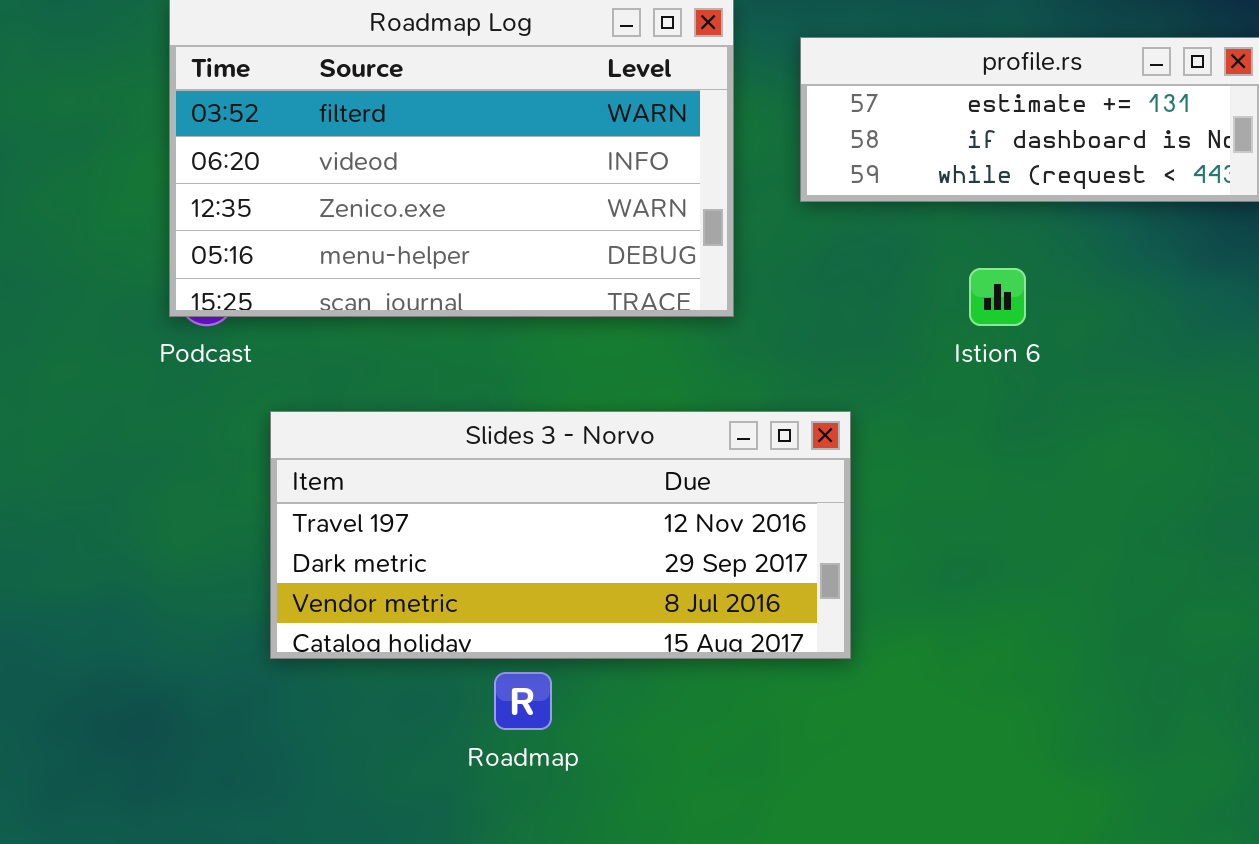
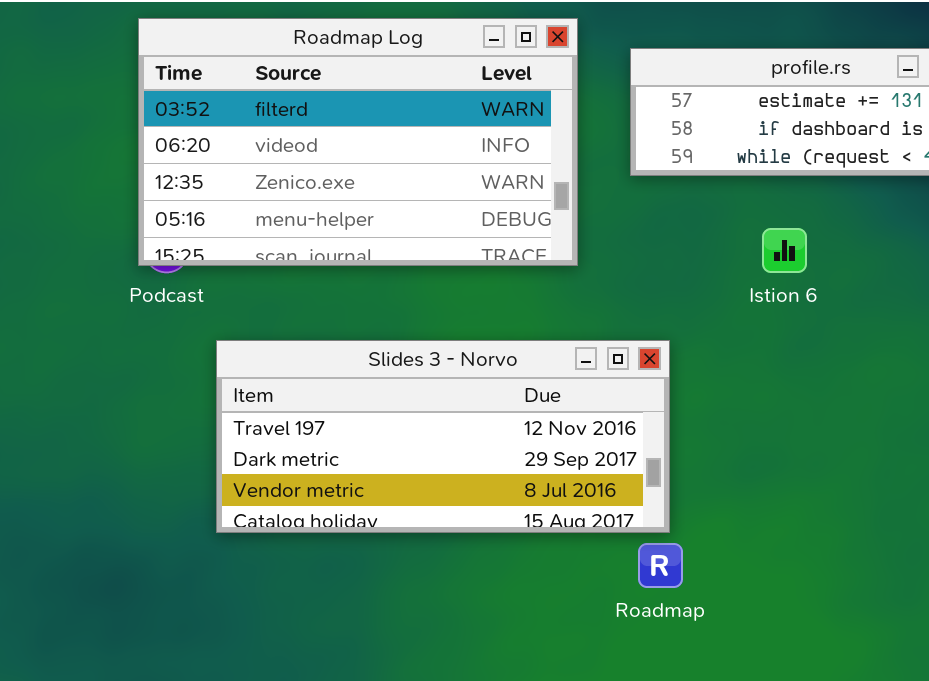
Roadmap: [494,672,552,730] -> [638,543,683,588], moved

